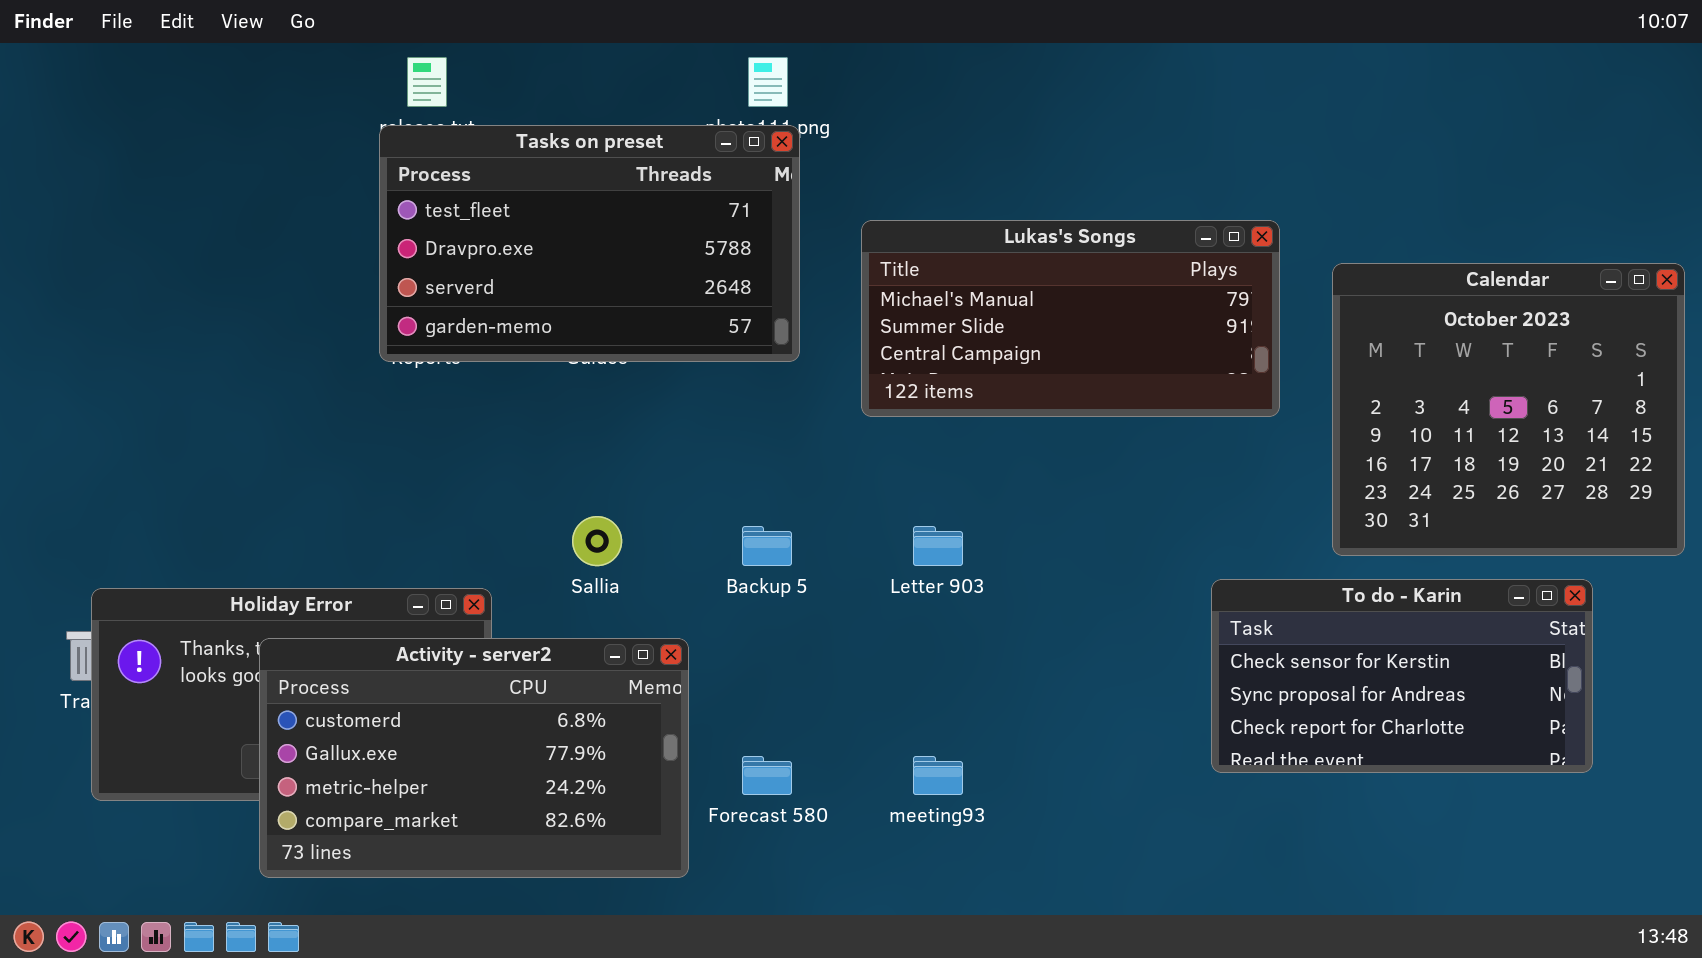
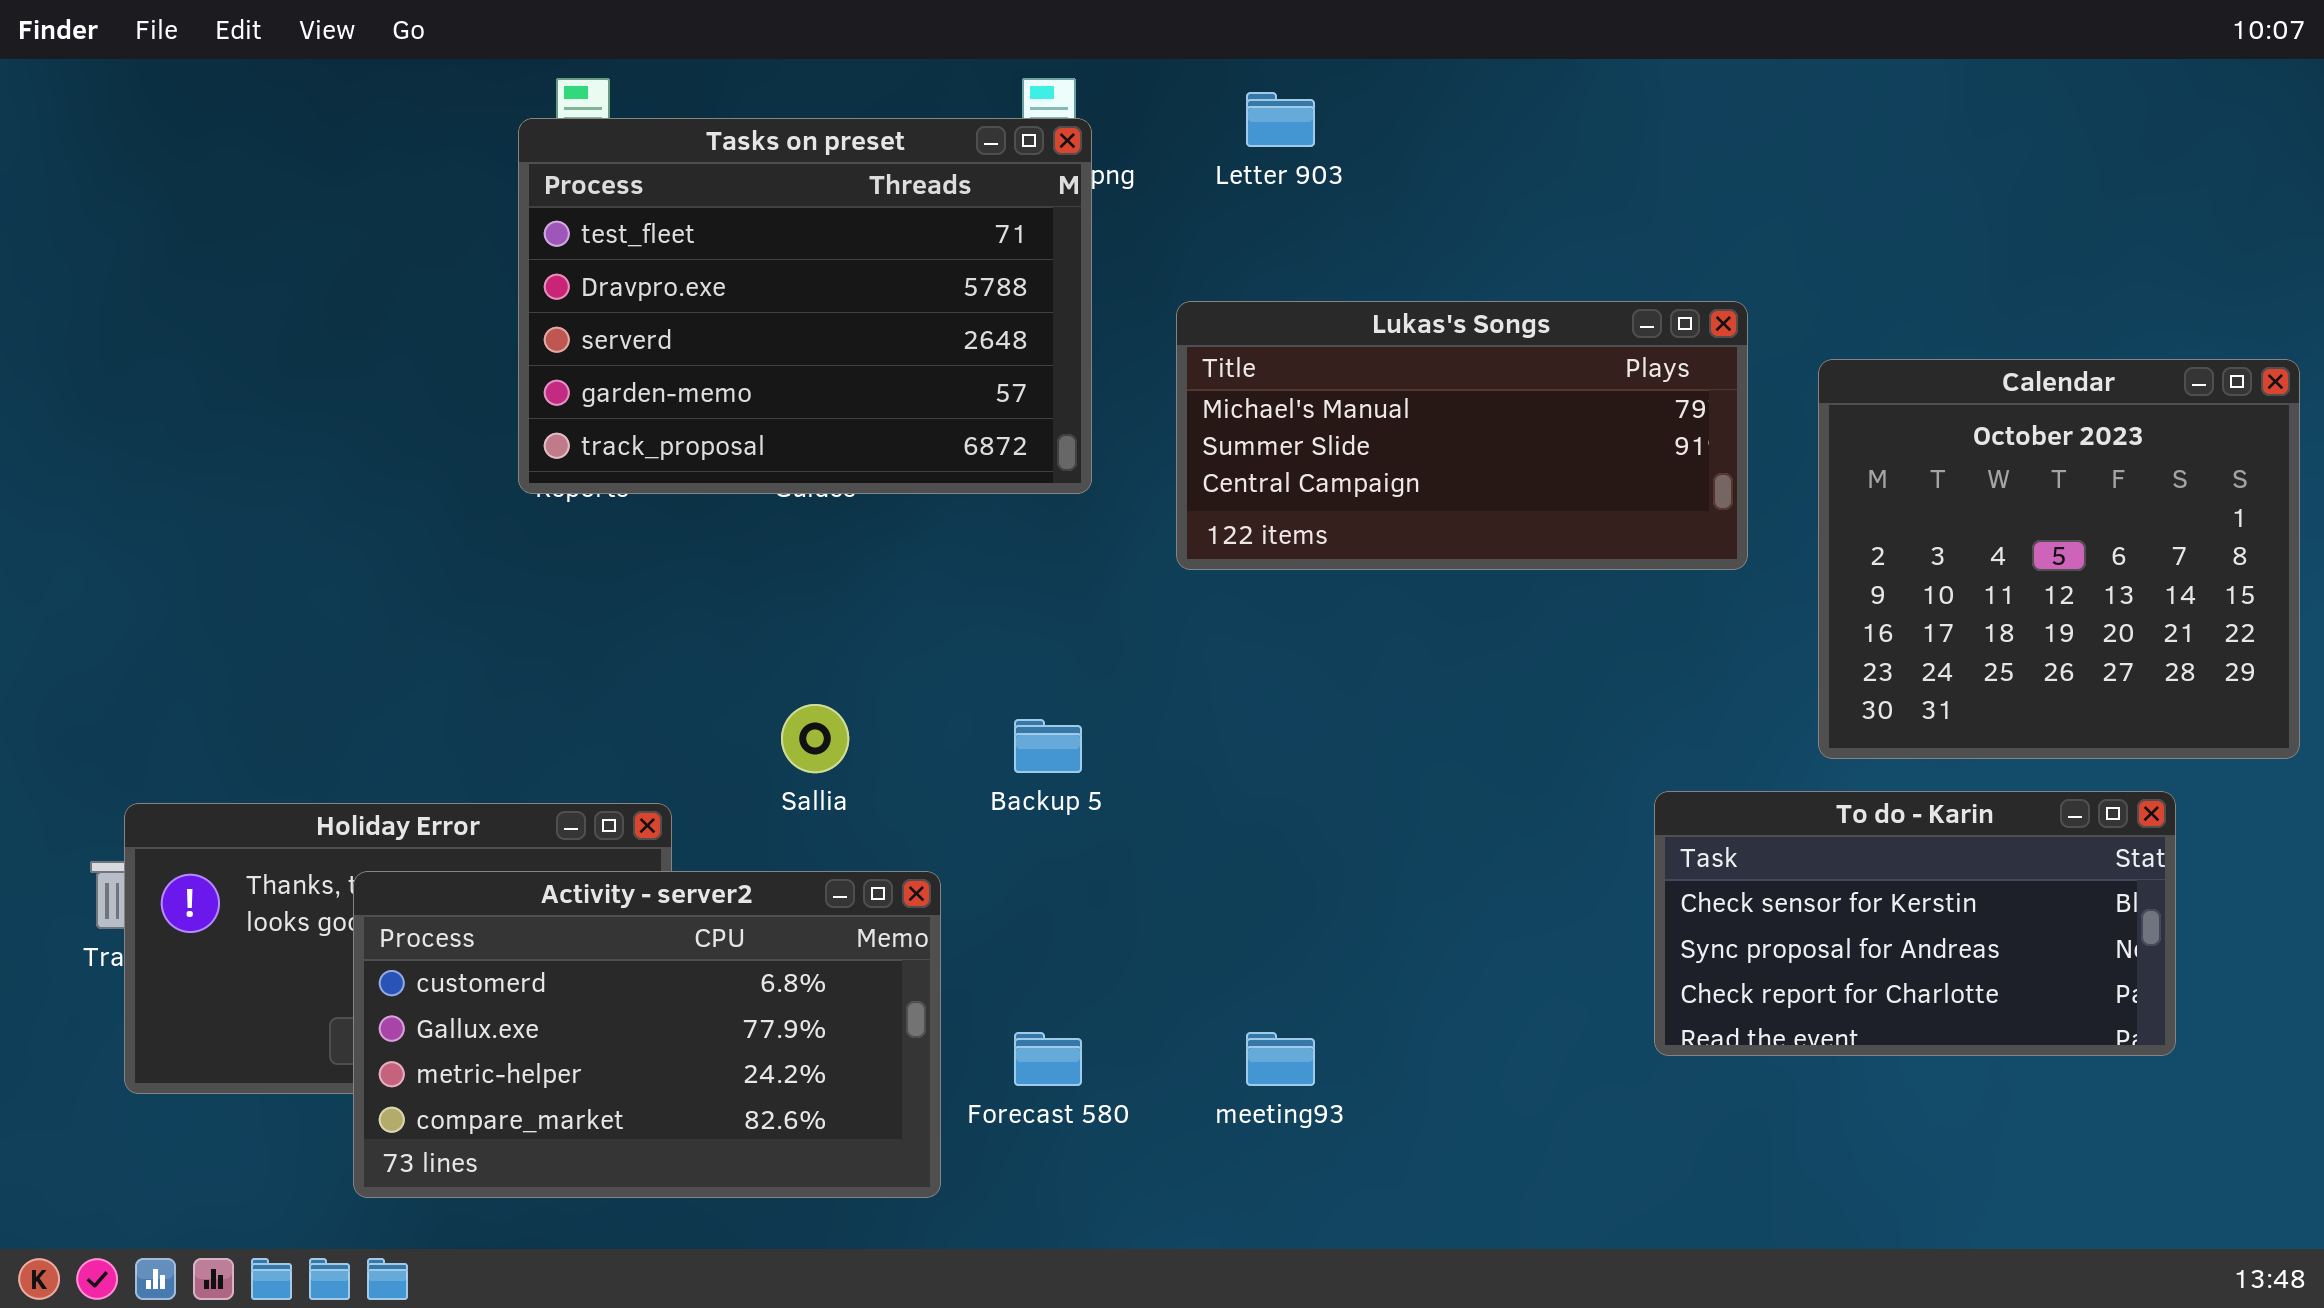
Tasks on preset: [379,125,800,362] -> [518,118,1092,494], resized
Letter 903: [913,526,963,566] -> [1246,92,1315,147], moved

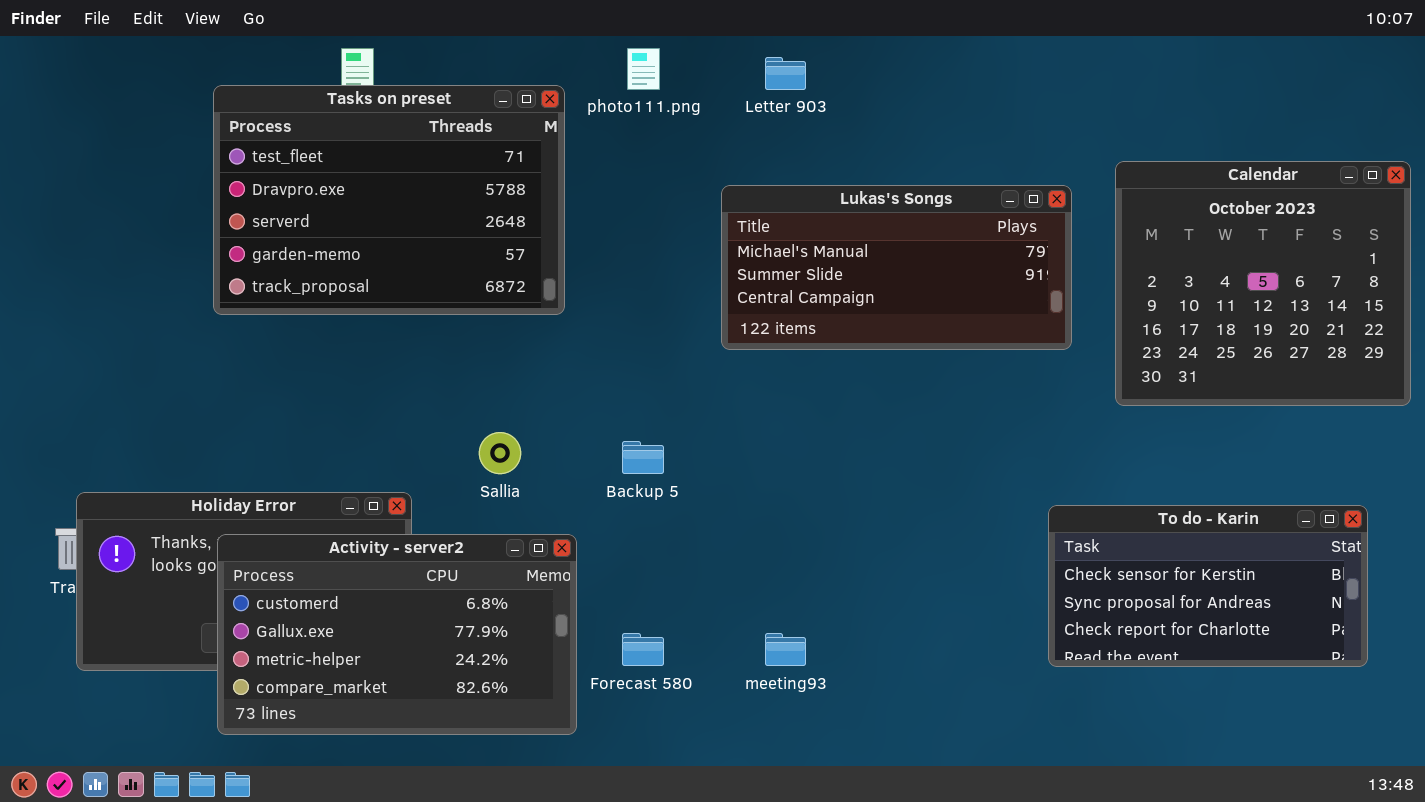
Tasks on preset: [518,118,1092,494] -> [213,85,565,315], moved
Calendar: [1818,359,2300,759] -> [1115,161,1411,406], moved
To do - Karin: [1654,791,2176,1056] -> [1048,505,1368,667], moved

